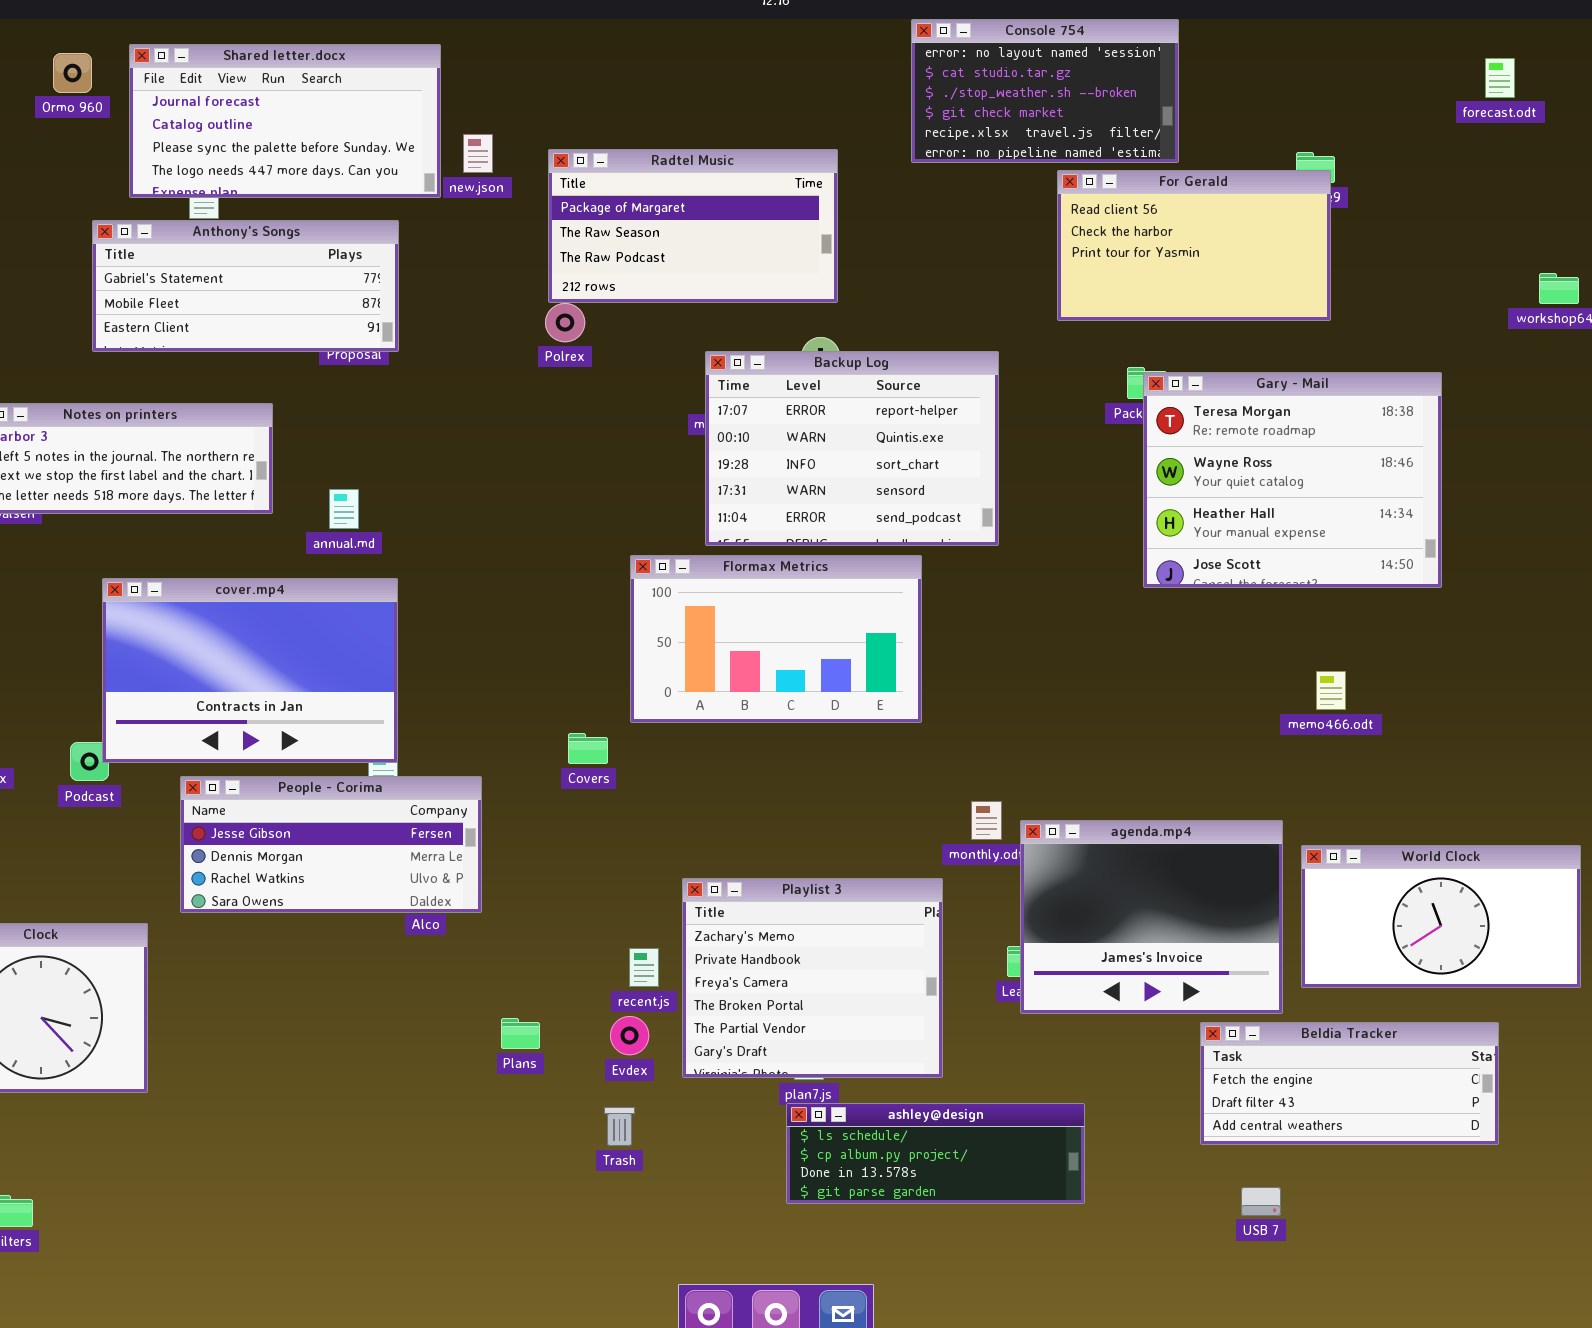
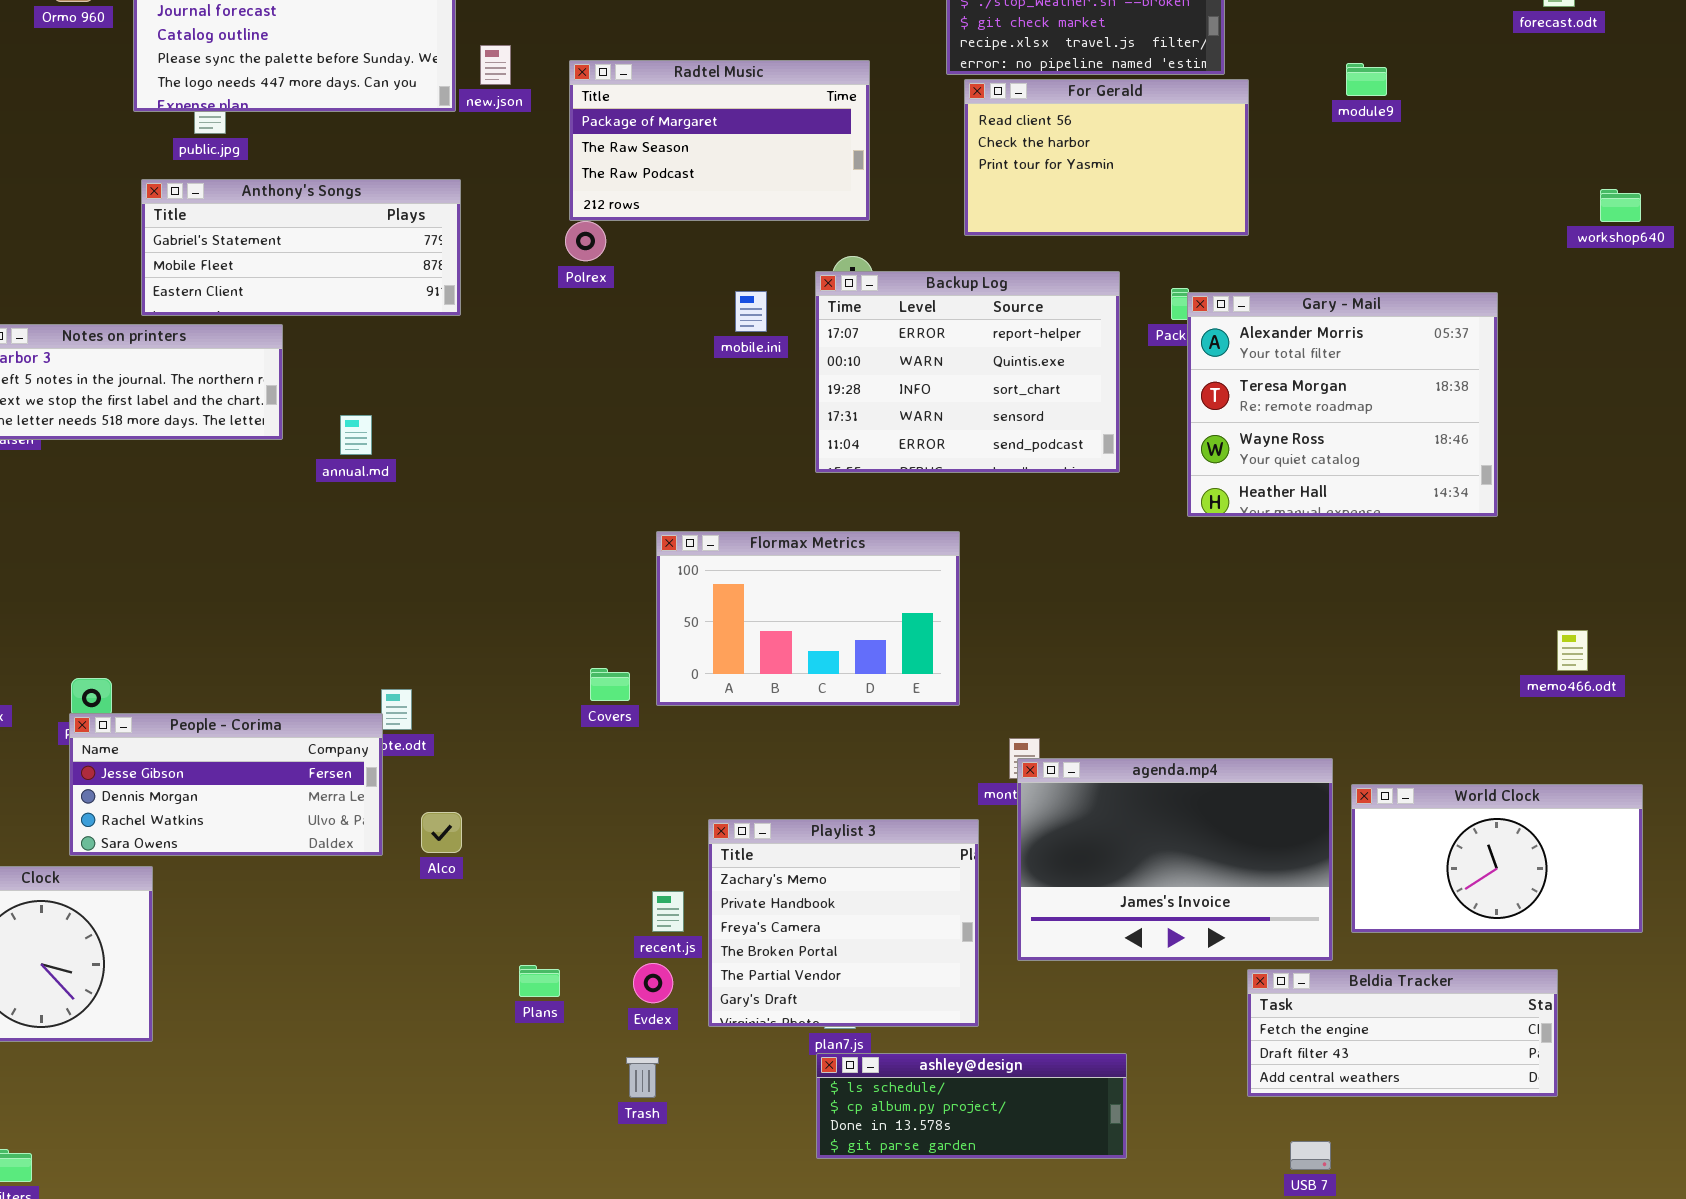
For Gerald: [1057,170,1331,321] -> [964,79,1249,236], moved
Anthony's Songs: [92,220,399,352] -> [141,179,461,316], moved
Backup Log: [705,351,999,546] -> [815,271,1120,473], moved
Gary - Mail: [1143,372,1442,588] -> [1187,292,1498,517], scrolled up 1 row
Flormax Metrics: [630,555,922,723] -> [656,531,960,706], moved
cover.mp4: [102,578,398,763] -> none, closed
memo466.odt: [1316,671,1346,710] -> [1557,630,1588,671], moved
People - Corima: [180,776,482,913] -> [69,713,383,856], moved
agenda.mp4: [1020,820,1283,1014] -> [1017,758,1333,961], resized

